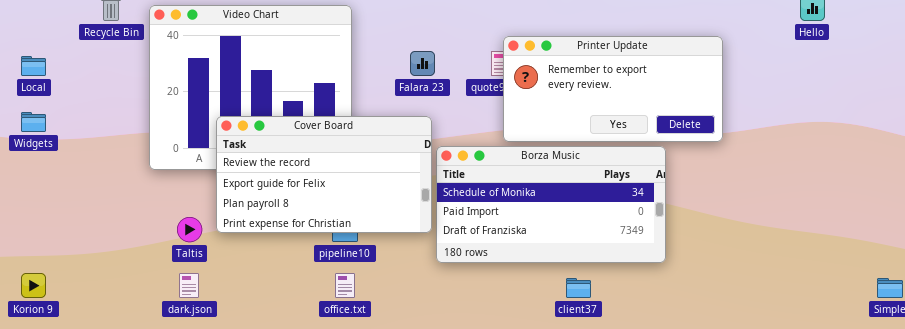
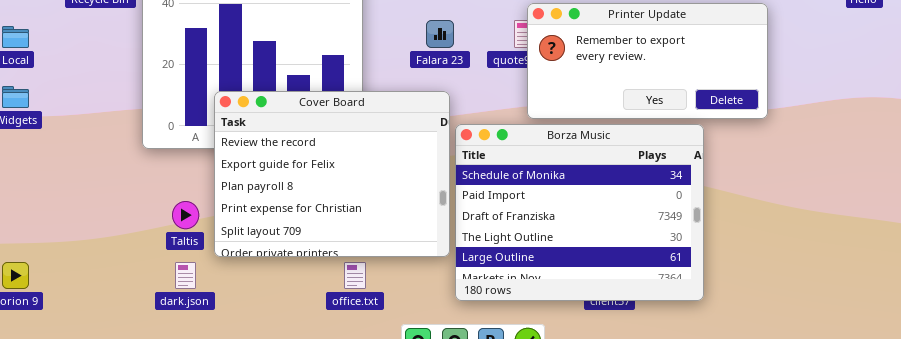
Cover Board: [216,116,432,233] -> [214,91,450,257], resized
Borza Music: [436,146,666,263] -> [455,124,704,301], resized

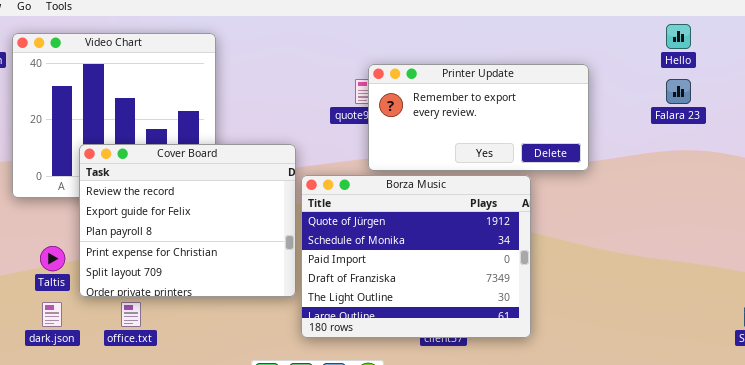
Falara 23: [426,20,454,48] -> [666,79,691,104], moved
Borza Music: [455,124,704,301] -> [301,175,531,338], scrolled up 1 row
office.txt: [344,262,366,289] -> [121,302,141,327], moved

